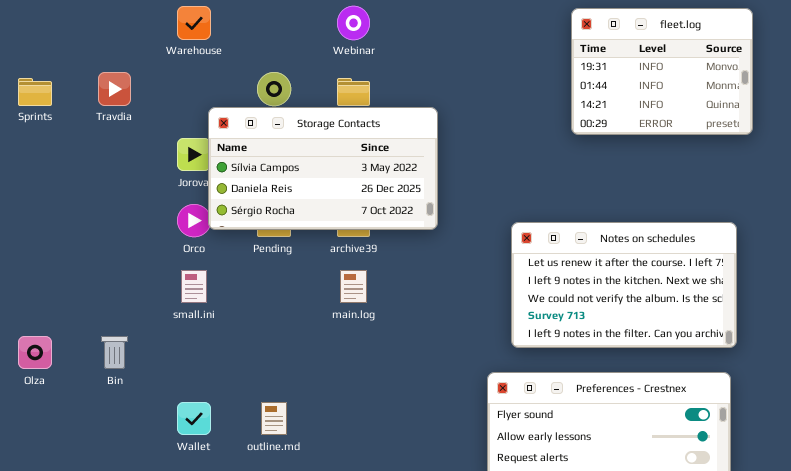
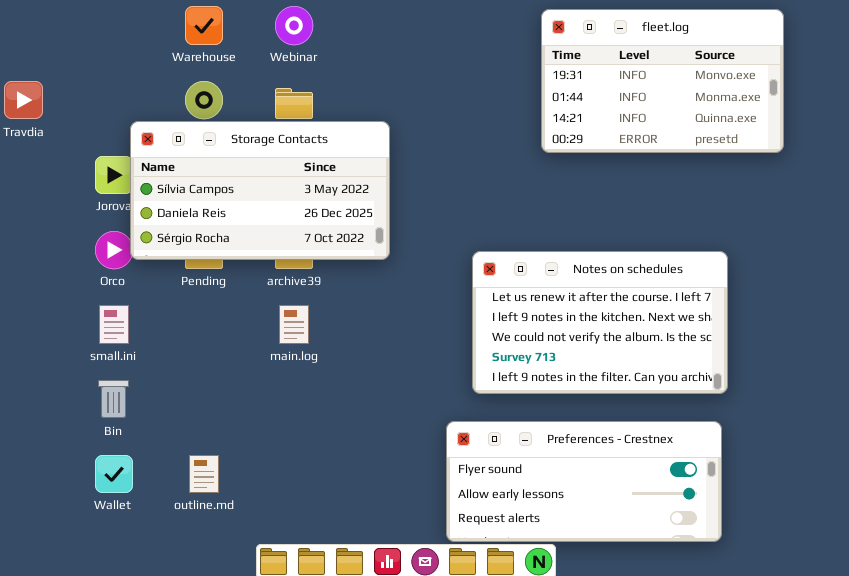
Warehouse: [177,6,211,40] -> [185,6,223,45], moved
fleet.log: [571,8,753,135] -> [541,9,784,153], resized
Bin: [101,336,128,369] -> [98,380,129,418], moved

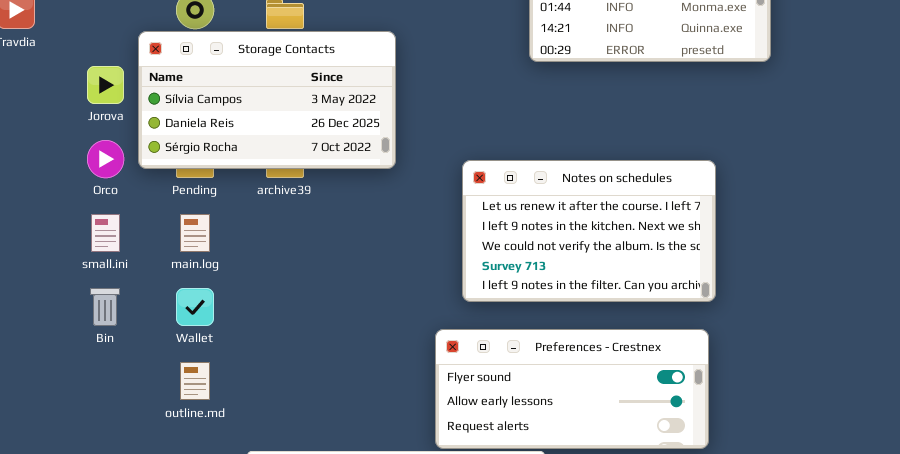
Storage Contacts: [130,121,390,260] -> [138,31,396,169], moved
main.log: [279,305,309,344] -> [180,214,210,252], moved
Wallet: [95,455,133,493] -> [176,288,214,326], moved

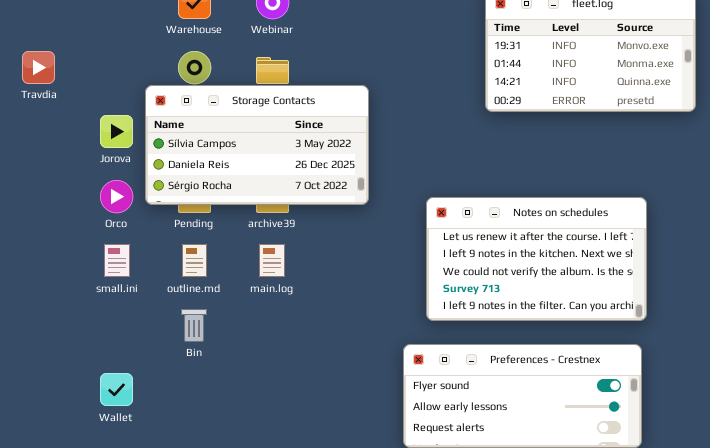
main.log: [180,214,210,252] -> [259,244,285,277], moved
Bin: [90,288,120,326] -> [181,309,207,342], moved
Wallet: [176,288,214,326] -> [100,373,133,406], moved
outline.md: [180,362,210,400] -> [182,244,207,277], moved

